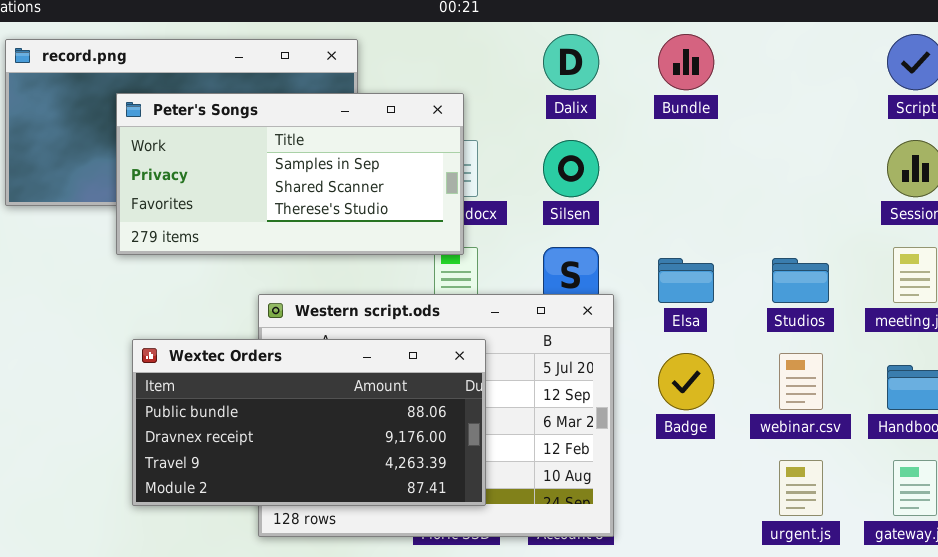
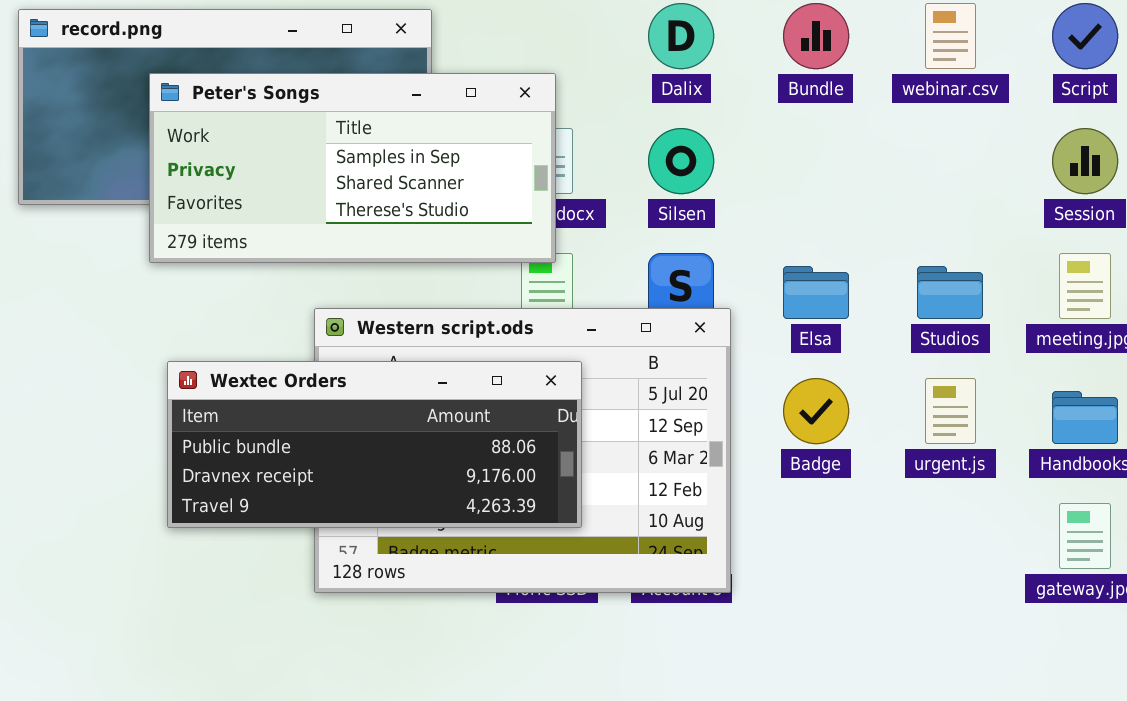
Wextec Orders: [132,339,486,506] -> [167,361,582,528], resized
webinar.csv: [779,353,823,410] -> [925,3,976,69], moved
urgent.js: [779,460,823,516] -> [925,378,976,444], moved

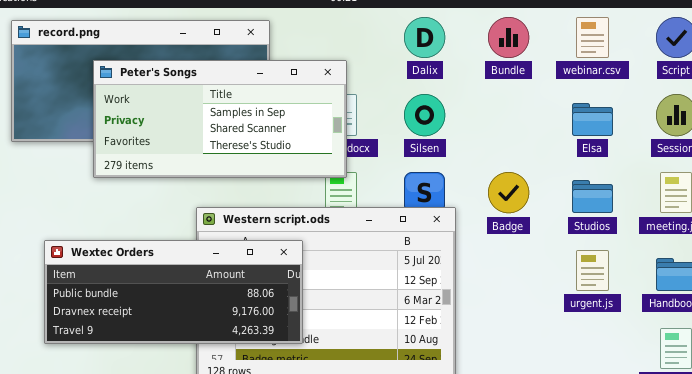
Elsa: [783,266,849,319] -> [572,103,613,136], moved
Wextec Orders: [167,361,582,528] -> [44,240,303,344], moved
Badge: [783,378,849,444] -> [488,172,529,213], moved

